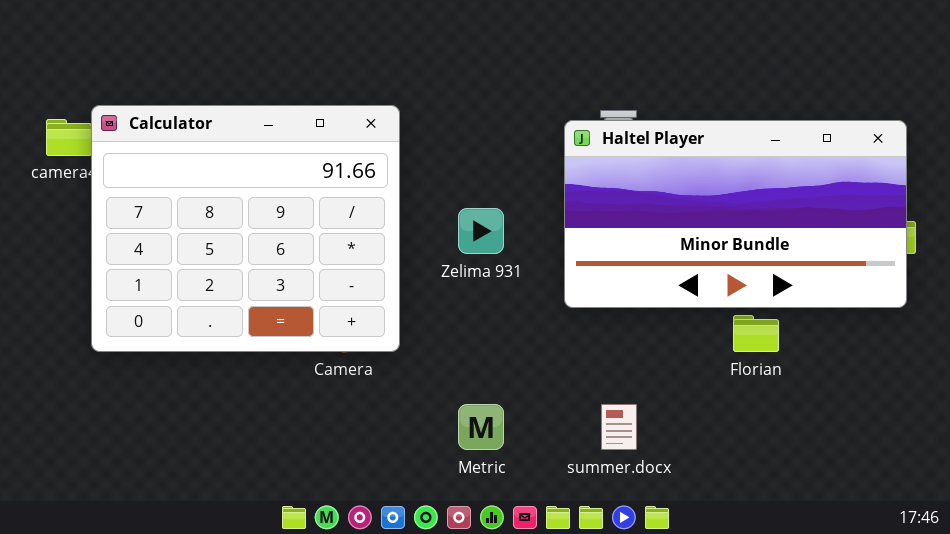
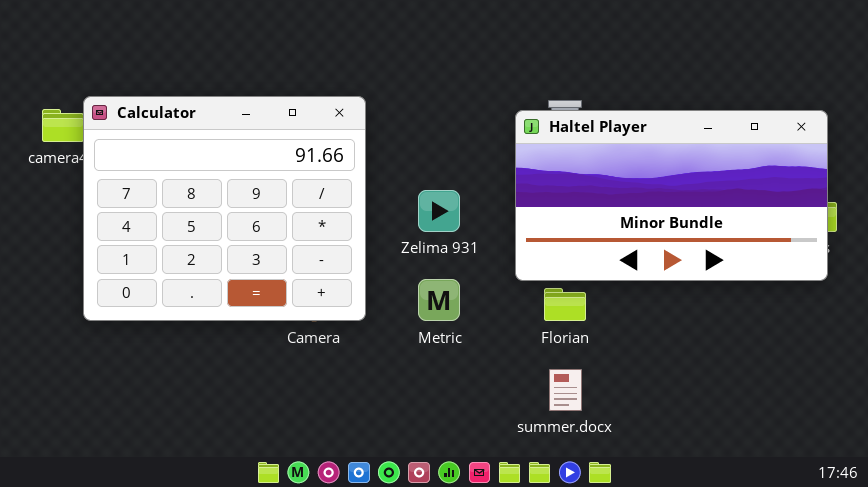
Florian: [733,315,779,352] -> [544,288,586,321], moved
Metric: [458,404,504,450] -> [418,279,460,321], moved

